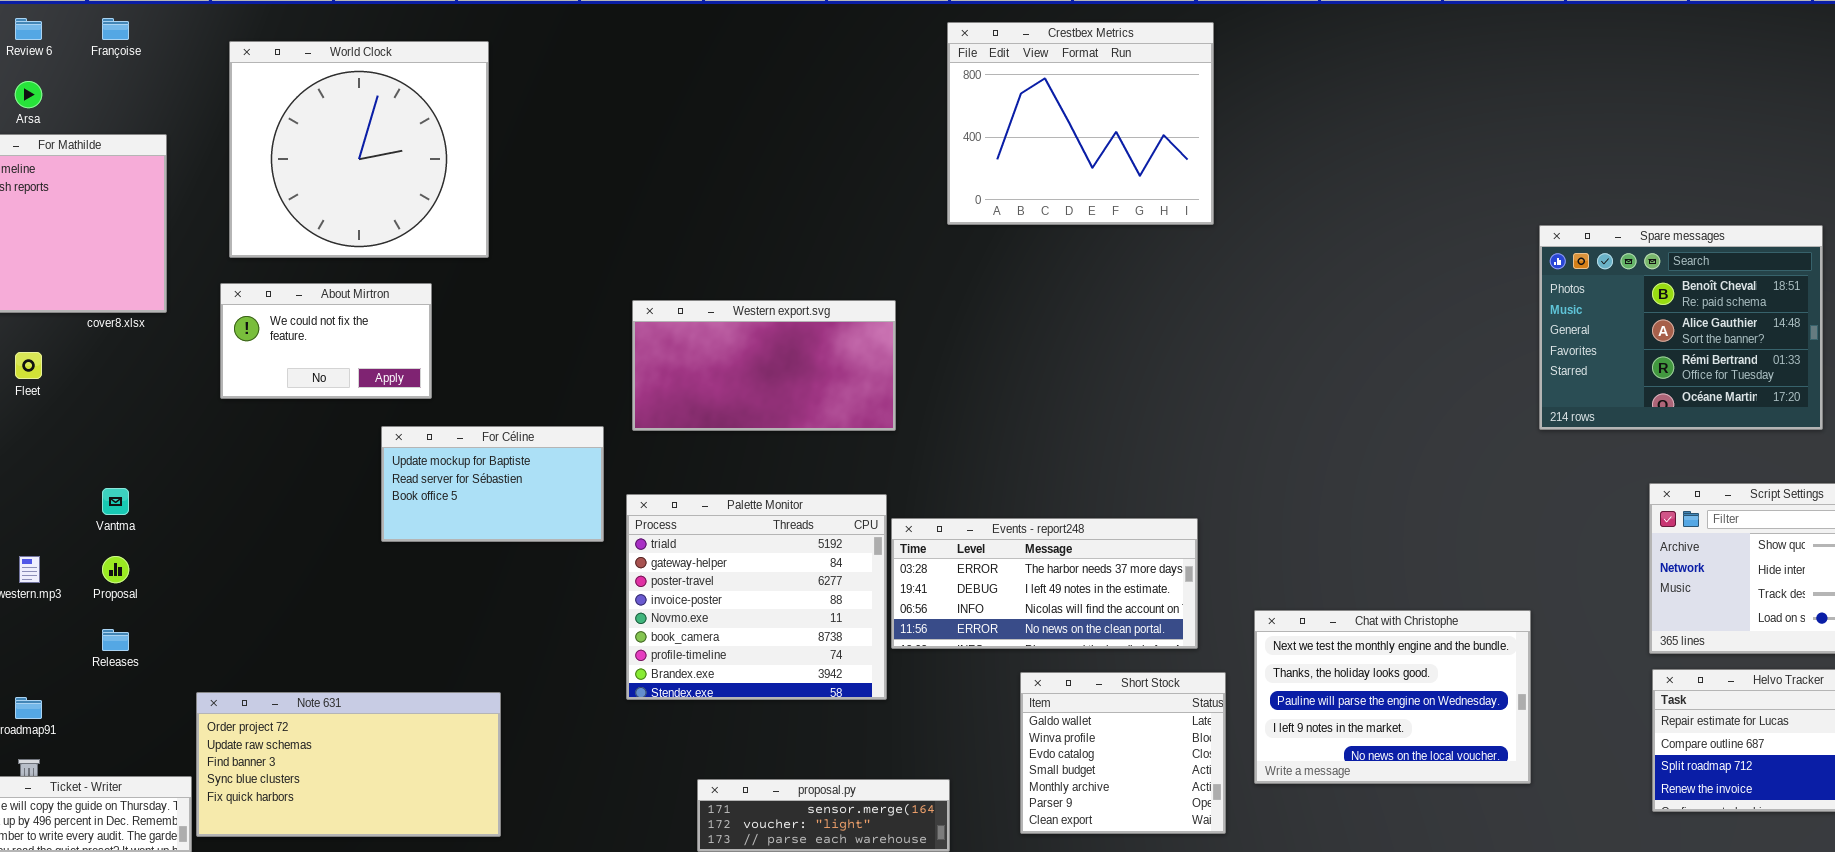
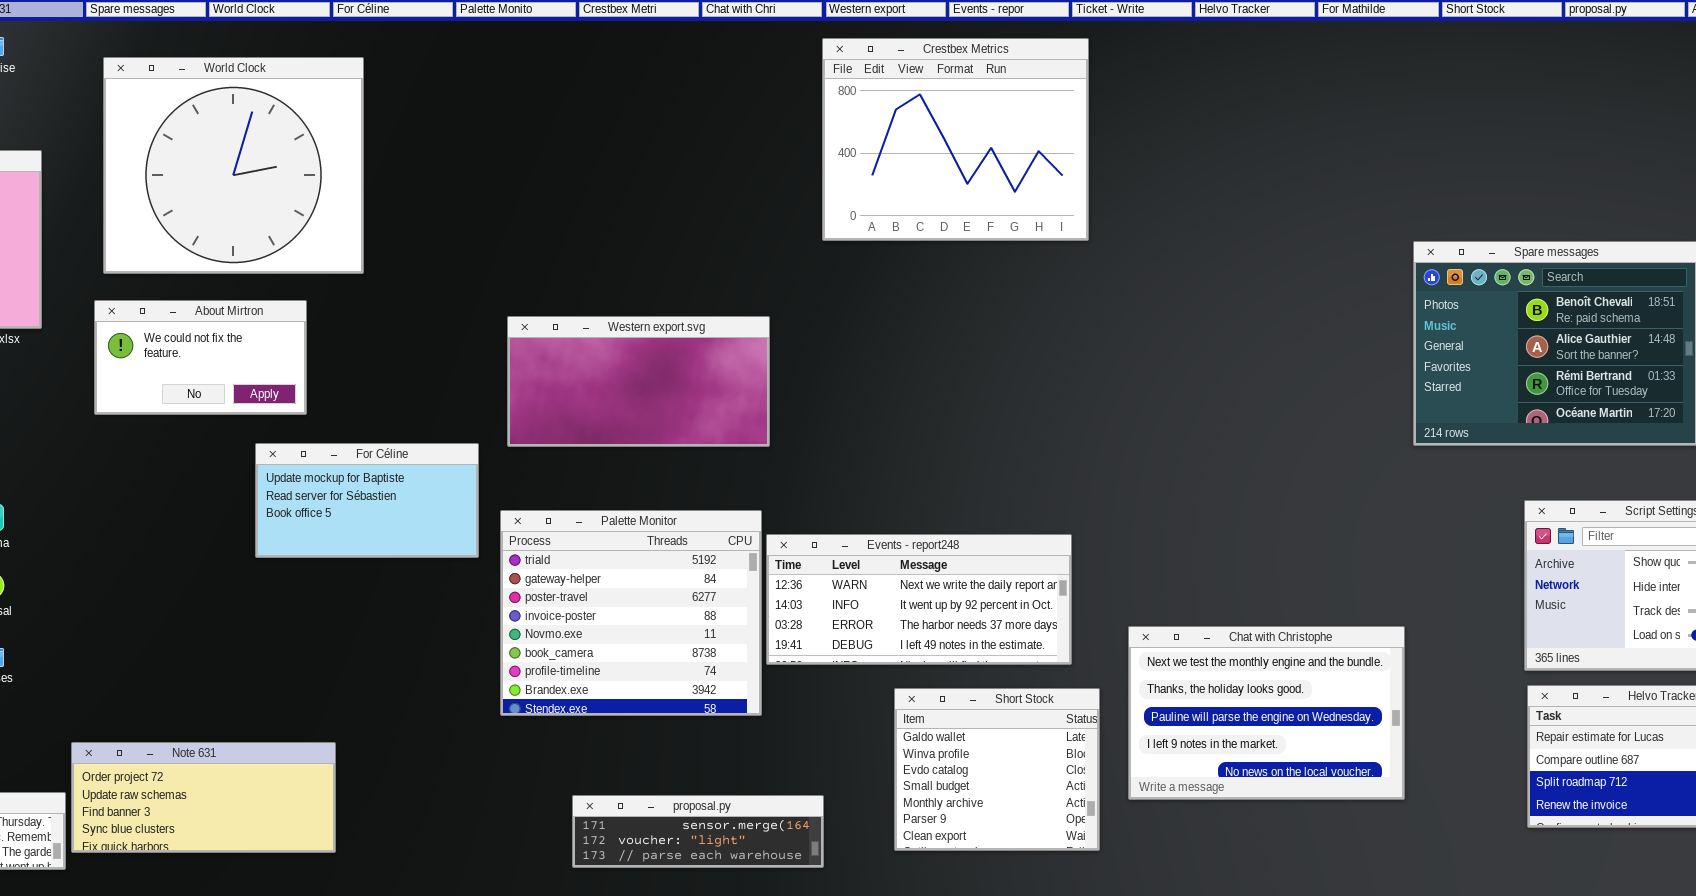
Events - report248: [891,518,1198,649] -> [766,534,1072,665], scrolled up 2 rows
Note 631: [196,692,501,837] -> [71,742,336,853], resized

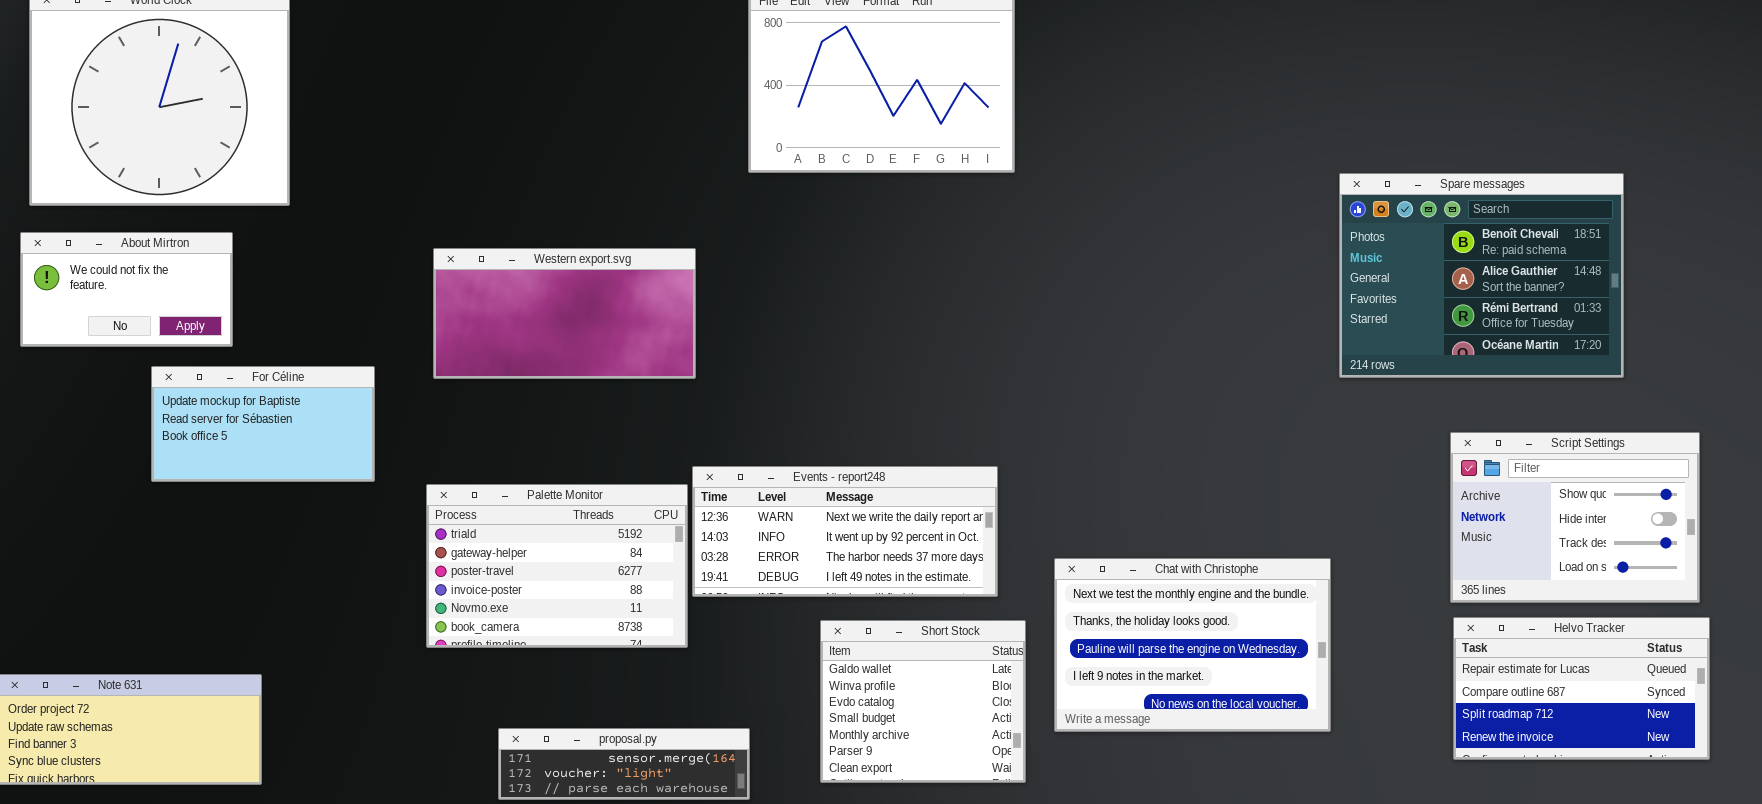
For Céline: [255,443,479,558] -> [151,366,375,482], moved
Palette Monitor: [500,510,762,716] -> [426,484,688,648], resized

